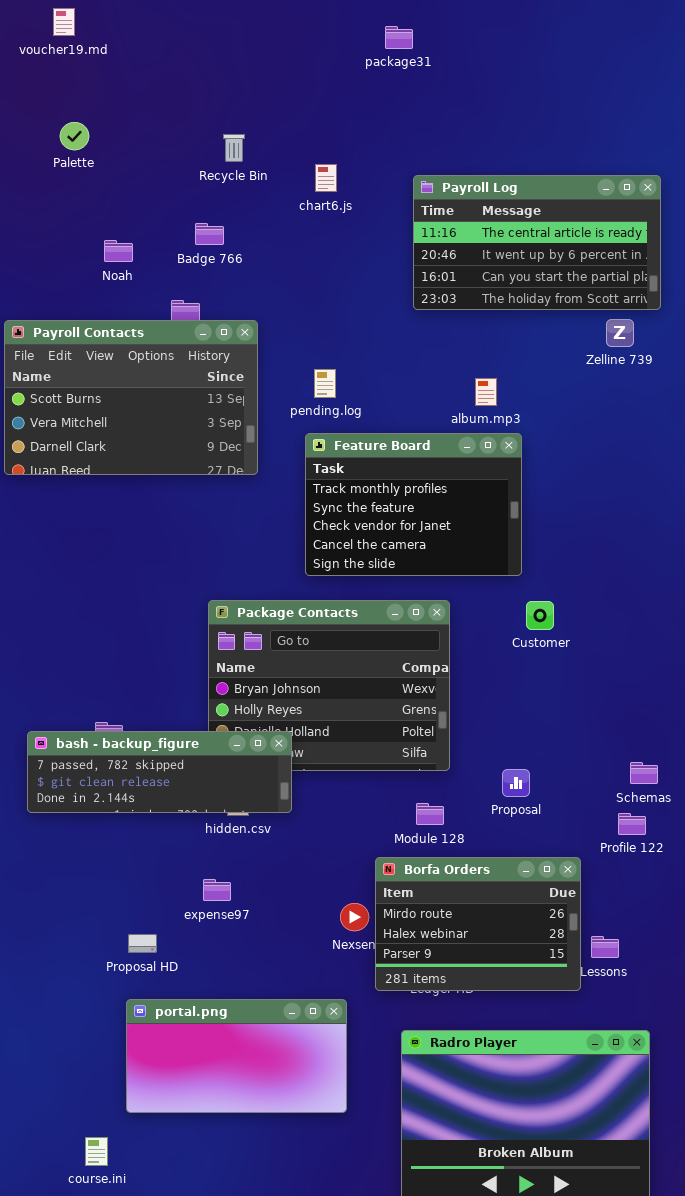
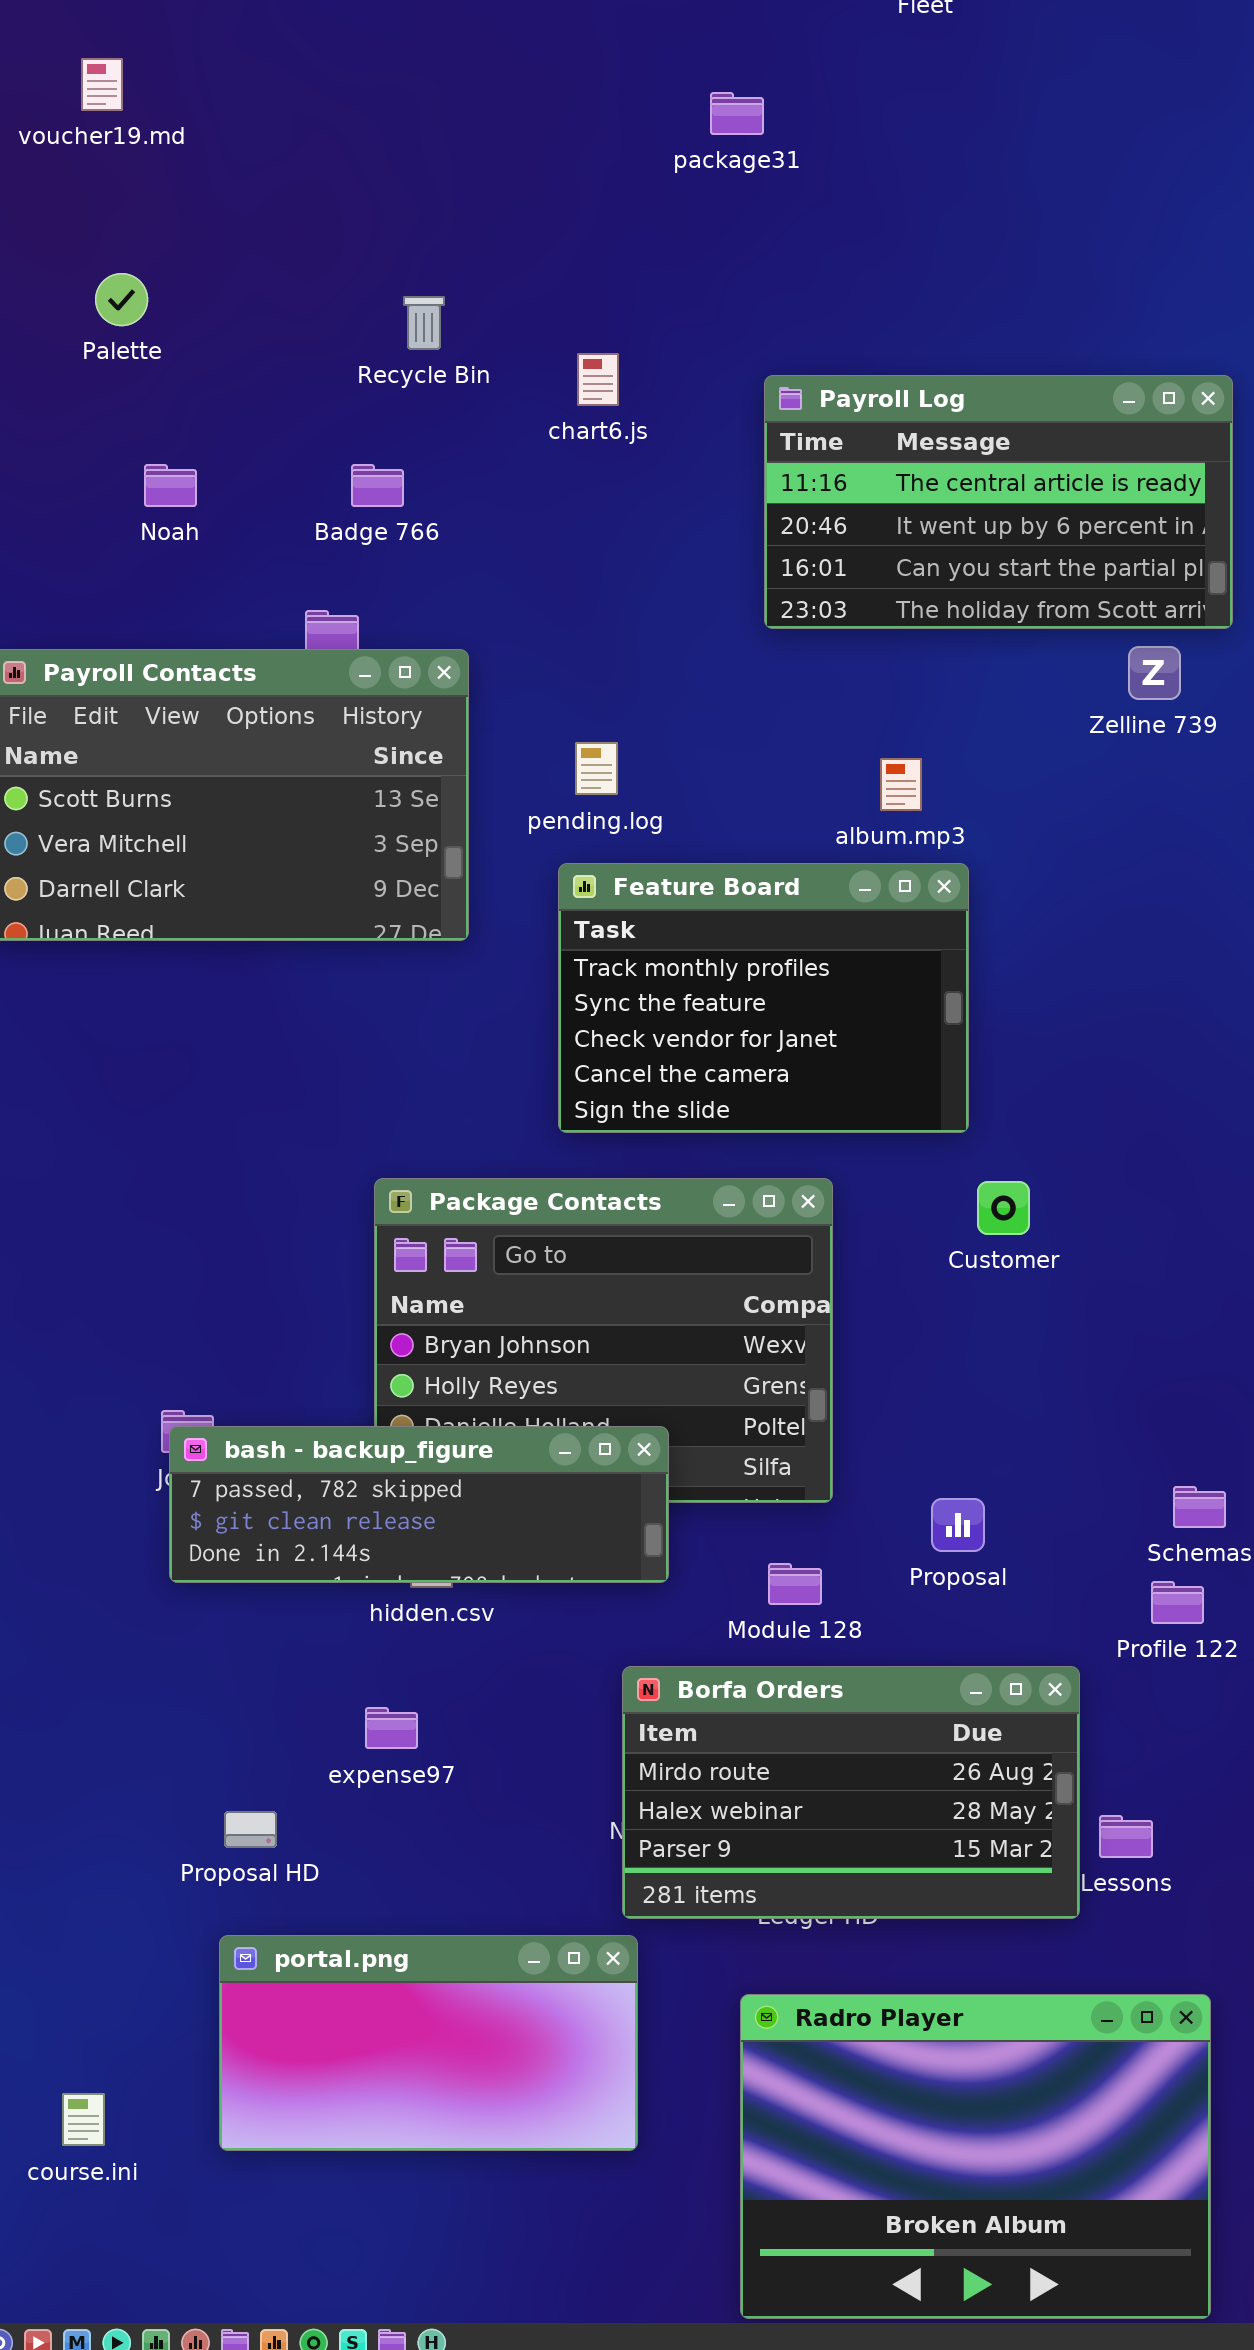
Noah: [104,240,133,262] -> [144,464,197,507], moved
bash - backup_figure: [27,731,292,813] -> [169,1426,669,1583], moved
Borfa Orders: [375,857,581,991] -> [622,1666,1080,1919], resized
course.ini: [85,1137,108,1166] -> [62,2093,105,2146], moved

